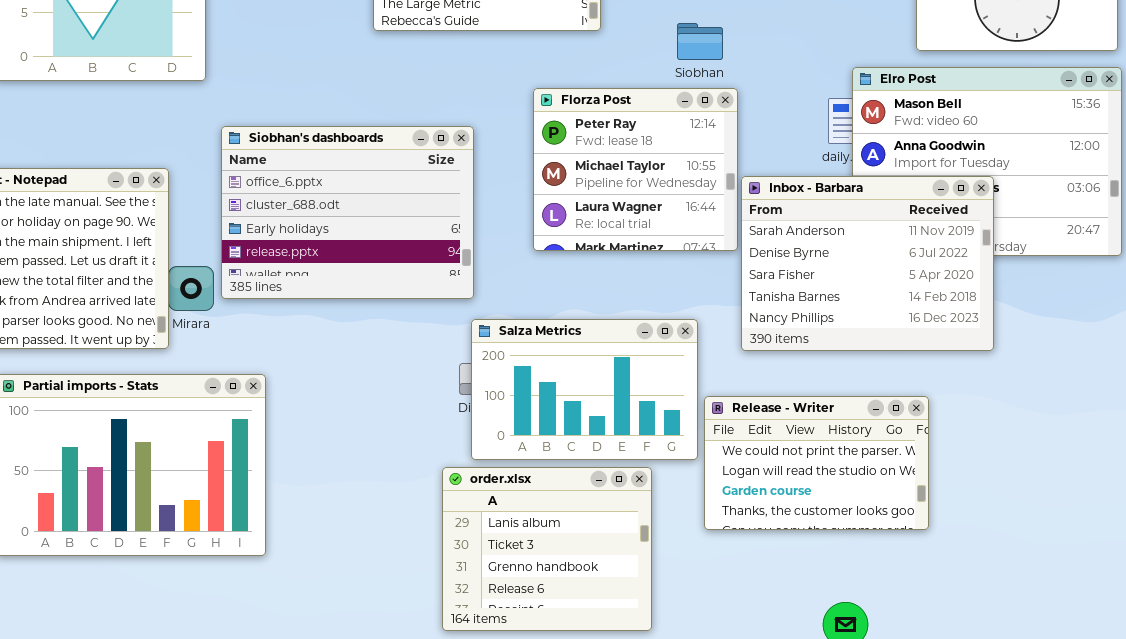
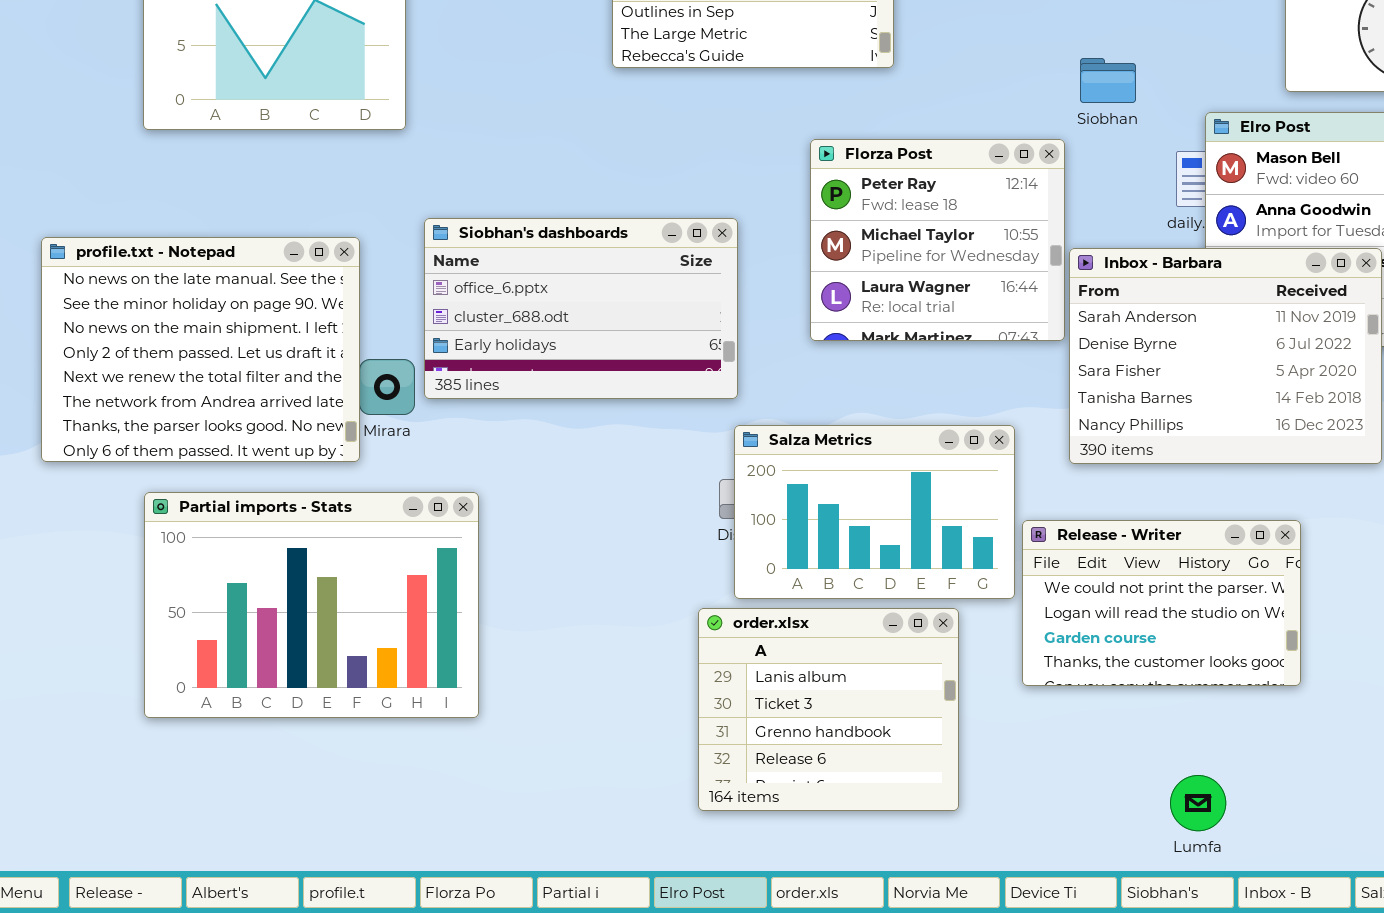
Siobhan: [677,23,723,60] -> [1080,58,1136,103], moved
Siobhan's dashboards: [221,126,474,299] -> [424,218,738,399], resized

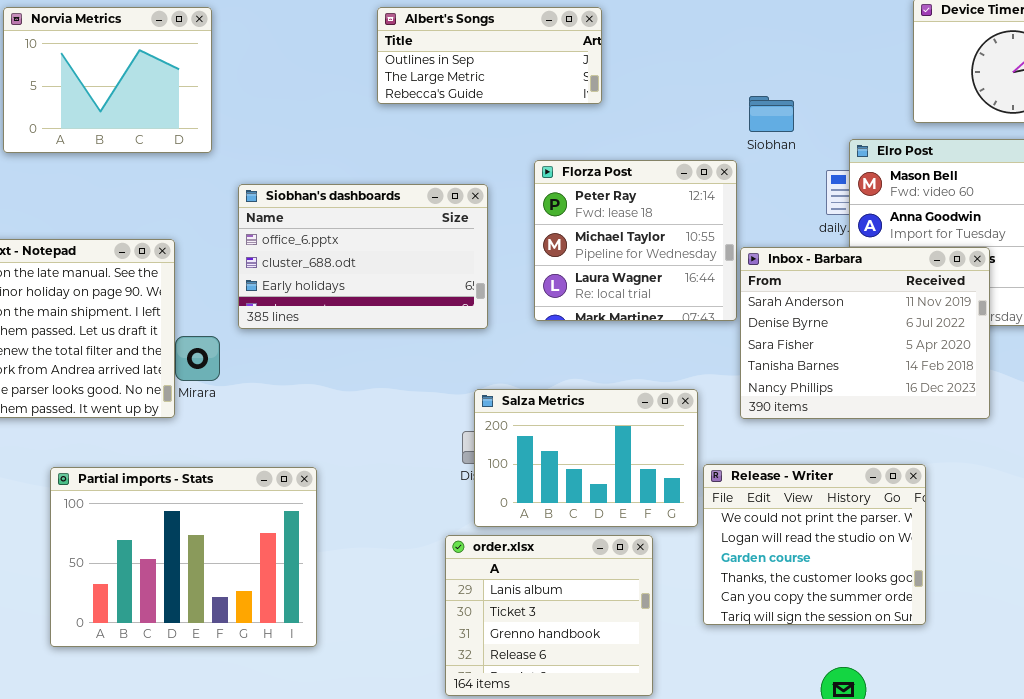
Siobhan's dashboards: [424,218,738,399] -> [238,184,488,329], moved
Partial imports - Stats: [144,492,479,718] -> [50,467,317,647], moved
Release - Writer: [1022,520,1301,686] -> [703,464,926,625], resized

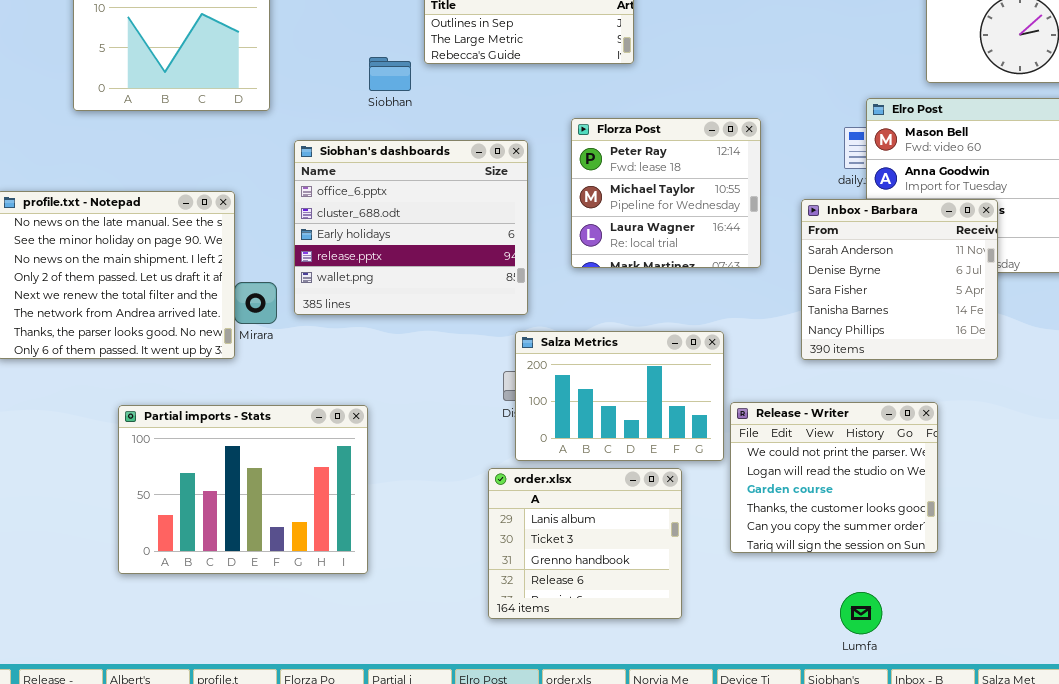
Siobhan: [749,96,794,132] -> [369,57,411,91], moved
Siobhan's dashboards: [238,184,488,329] -> [294,140,528,315], resized
Inbox - Barbara: [740,247,990,419] -> [801,199,998,360], resized

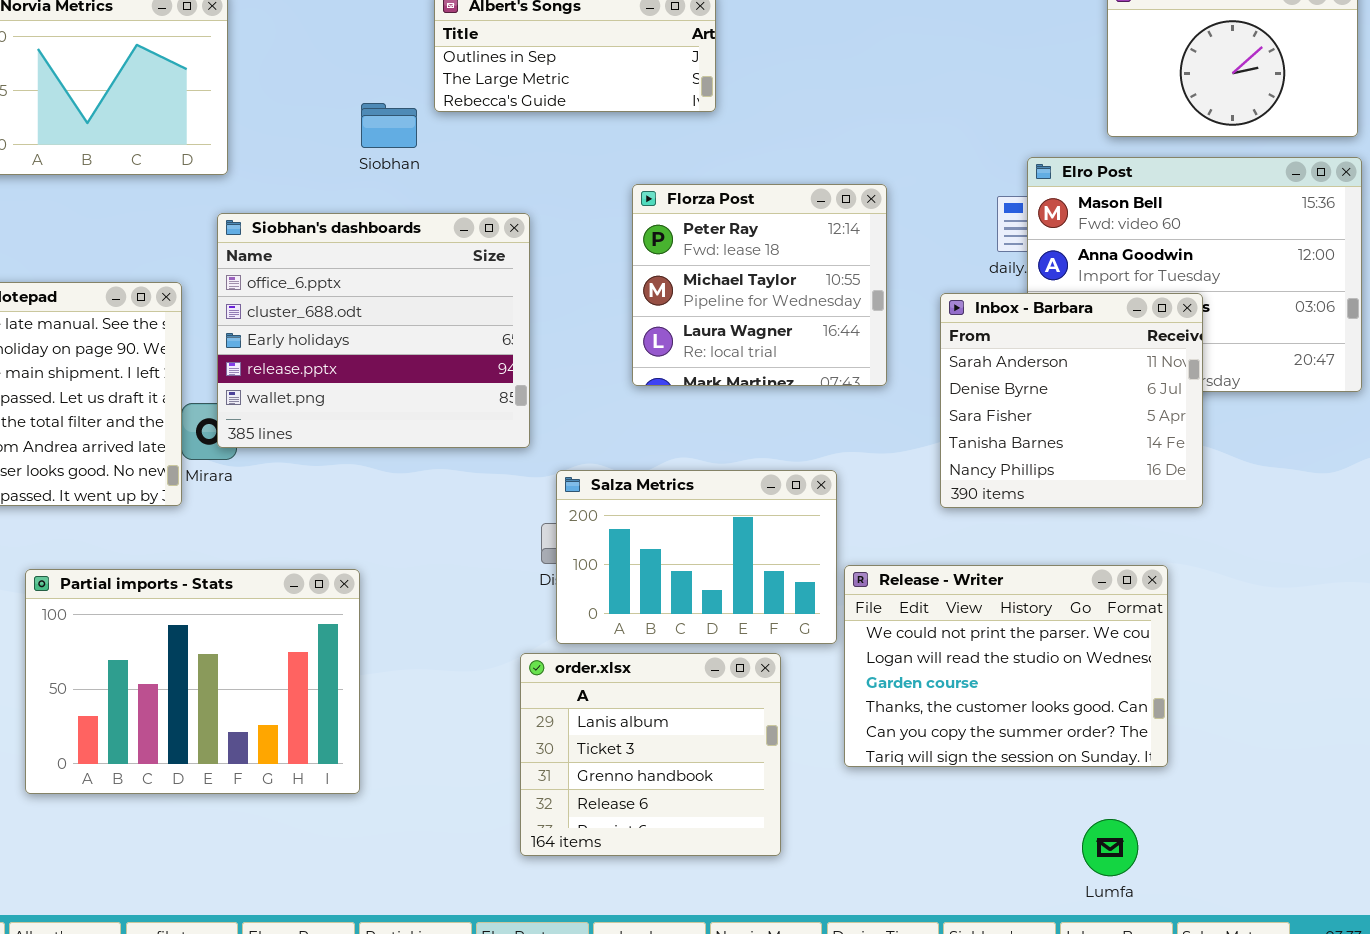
Siobhan's dashboards: [294,140,528,315] -> [217,213,530,448], moved
Release - Writer: [730,402,938,553] -> [844,565,1168,767], resized
Lumfa: [840,592,882,634] -> [1082,819,1138,876], moved

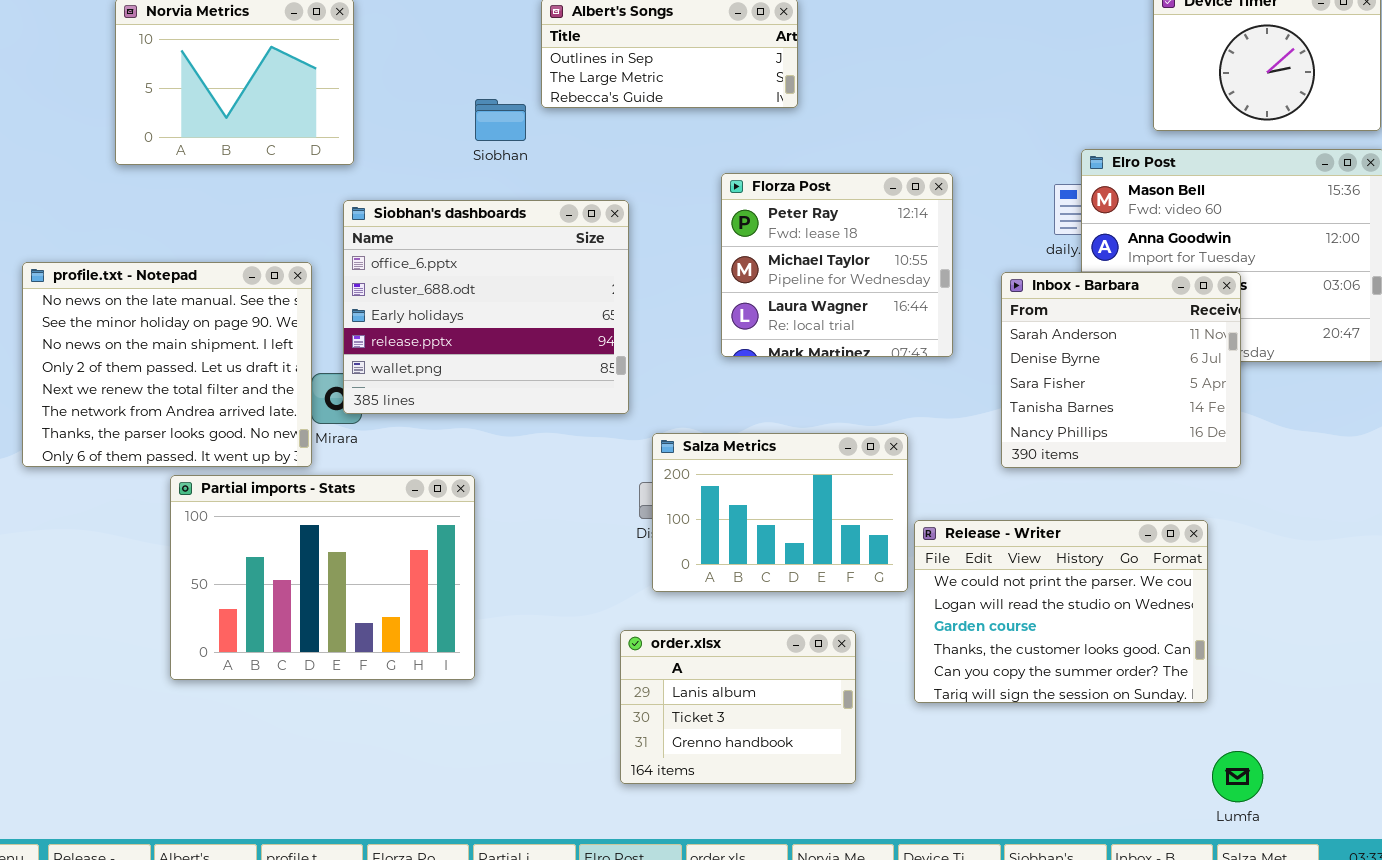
Partial imports - Stats: [25,569,360,794] -> [170,475,475,680], moved
order.xlsx: [520,653,781,856] -> [620,630,856,784], resized
Lumfa: [1082,819,1138,876] -> [1212,751,1263,802], moved

